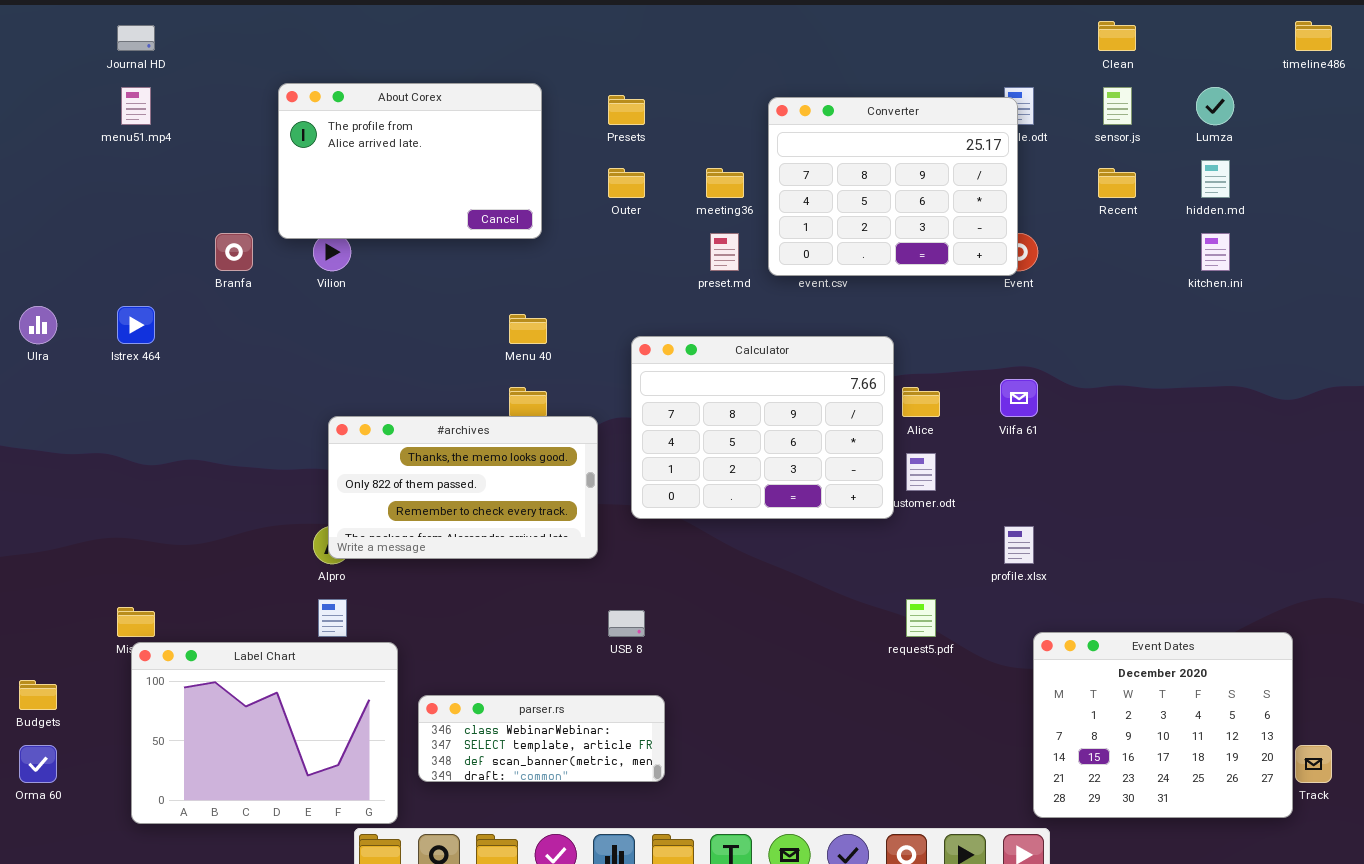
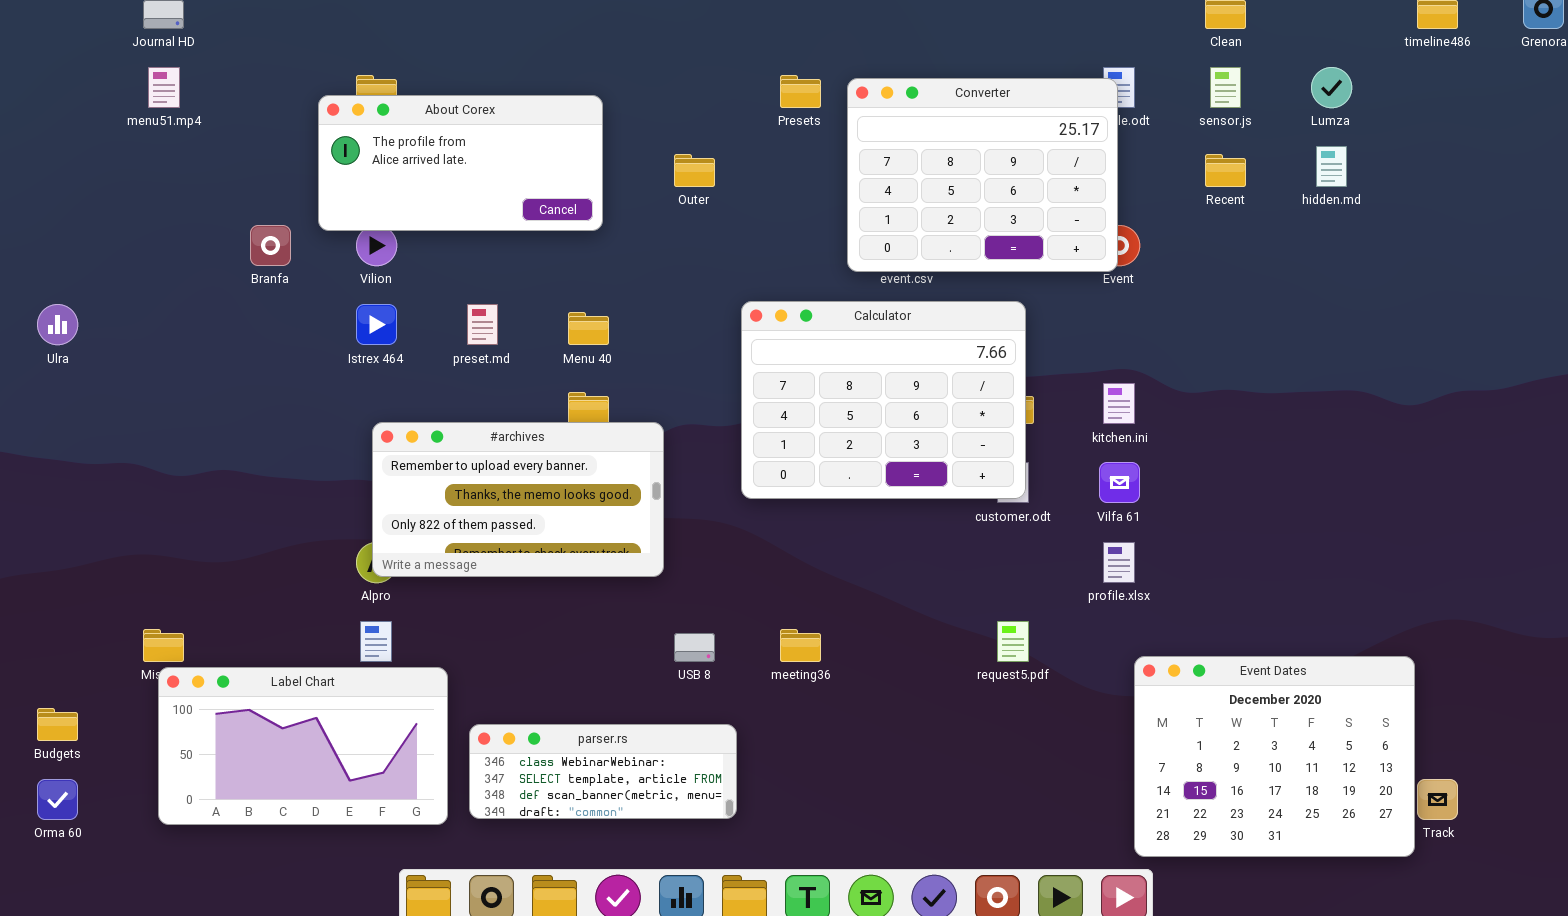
About Corex: [278,83,542,239] -> [318,95,603,231], resized
Presets: [608,95,645,125] -> [780,75,821,108], moved
meeting36: [706,168,744,198] -> [780,629,821,662], moved
preset.md: [710,233,739,271] -> [467,304,498,345], moved
kitchen.ini: [1201,233,1230,271] -> [1103,383,1135,424], moved
Istrex 464: [117,306,155,344] -> [356,304,397,345], moved
Calculator: [631,336,894,519] -> [741,301,1026,499], moved
Vilfa 61: [1000,379,1038,417] -> [1099,462,1140,503], moved
#archives: [328,416,598,559] -> [372,422,664,577], scrolled up 1 row
Label Chart: [131,642,398,824] -> [158,667,448,825], resized

